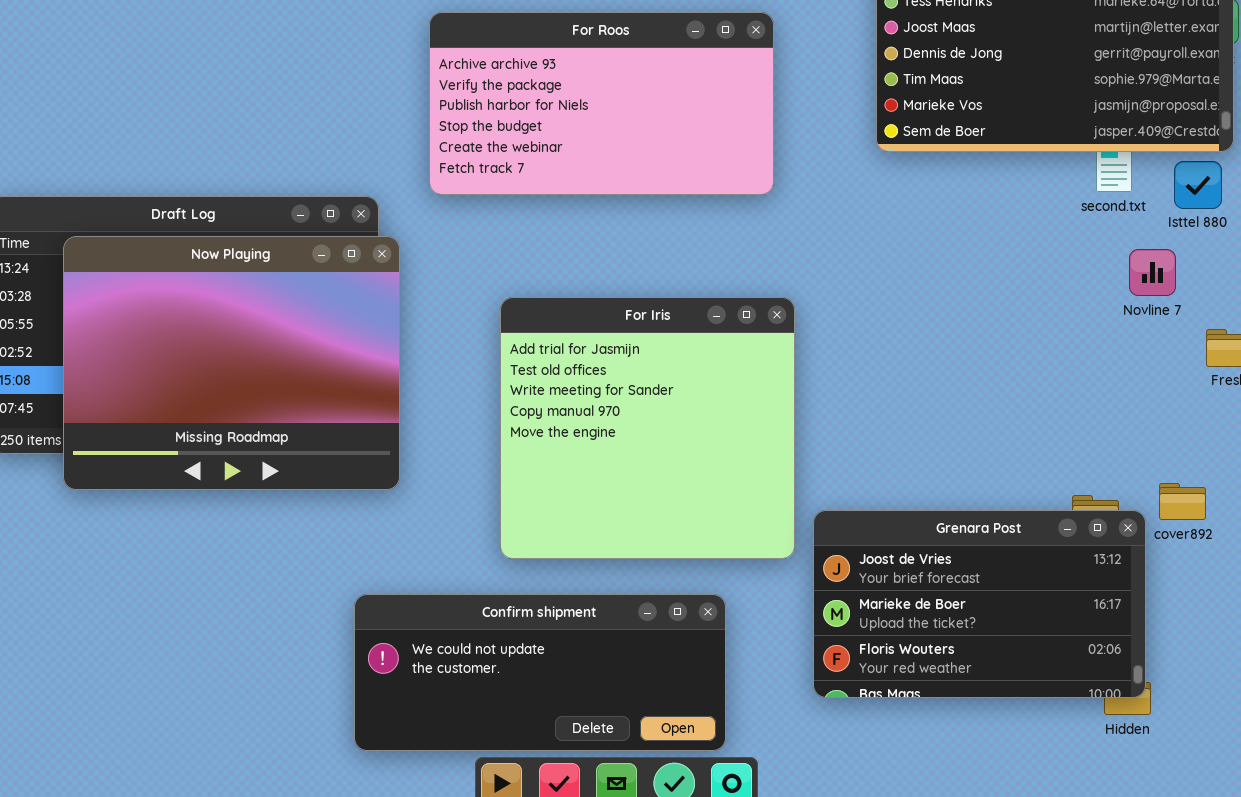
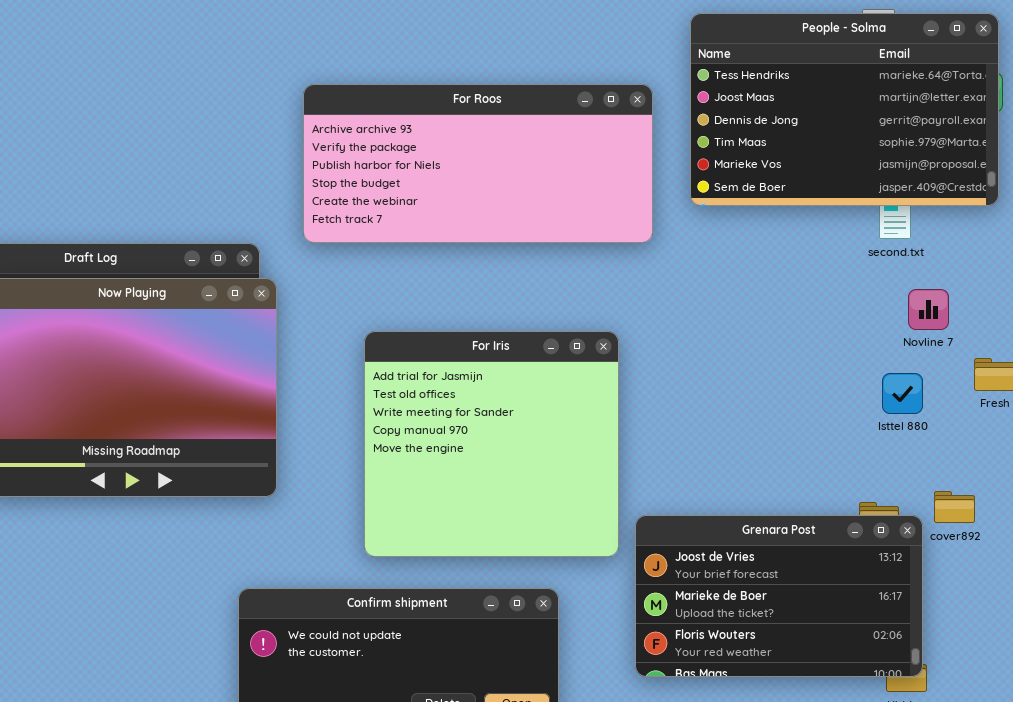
For Roos: [429,12,774,195] -> [303,84,653,243], resized
Isttel 880: [1174,161,1222,209] -> [882,373,923,414], moved

